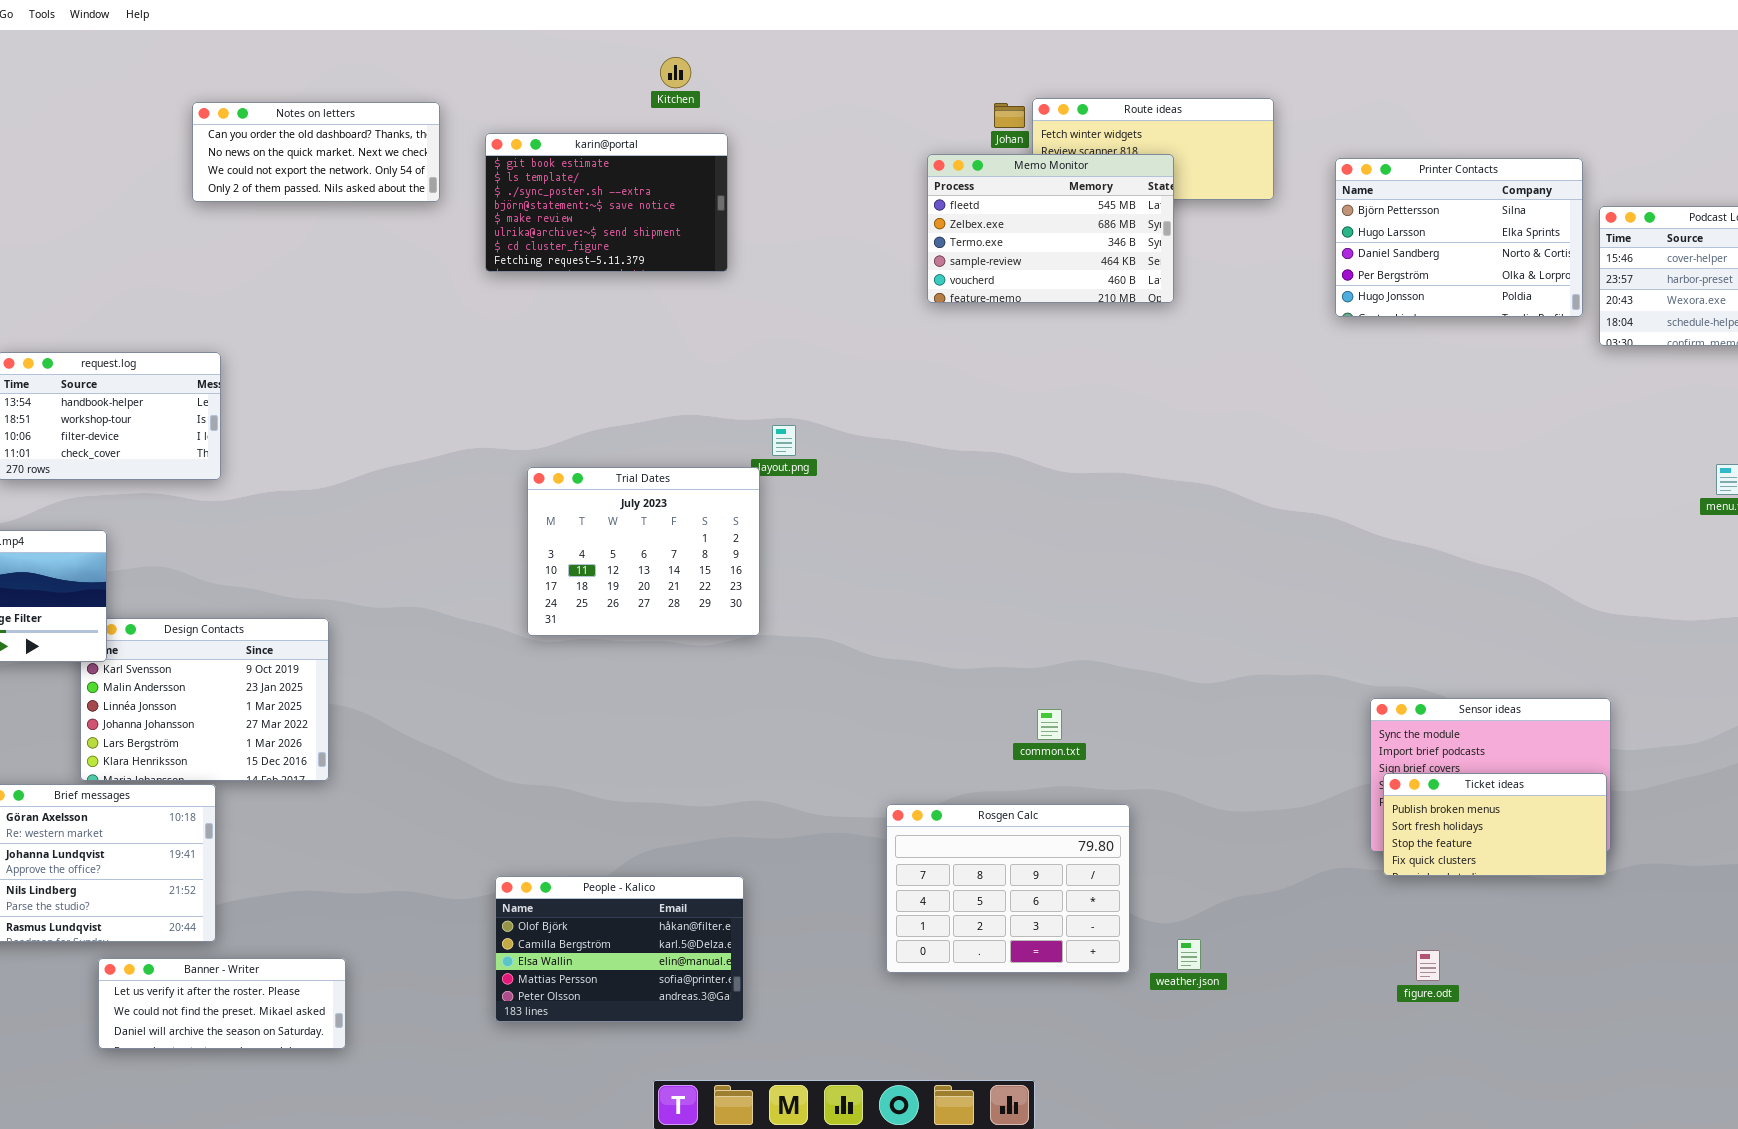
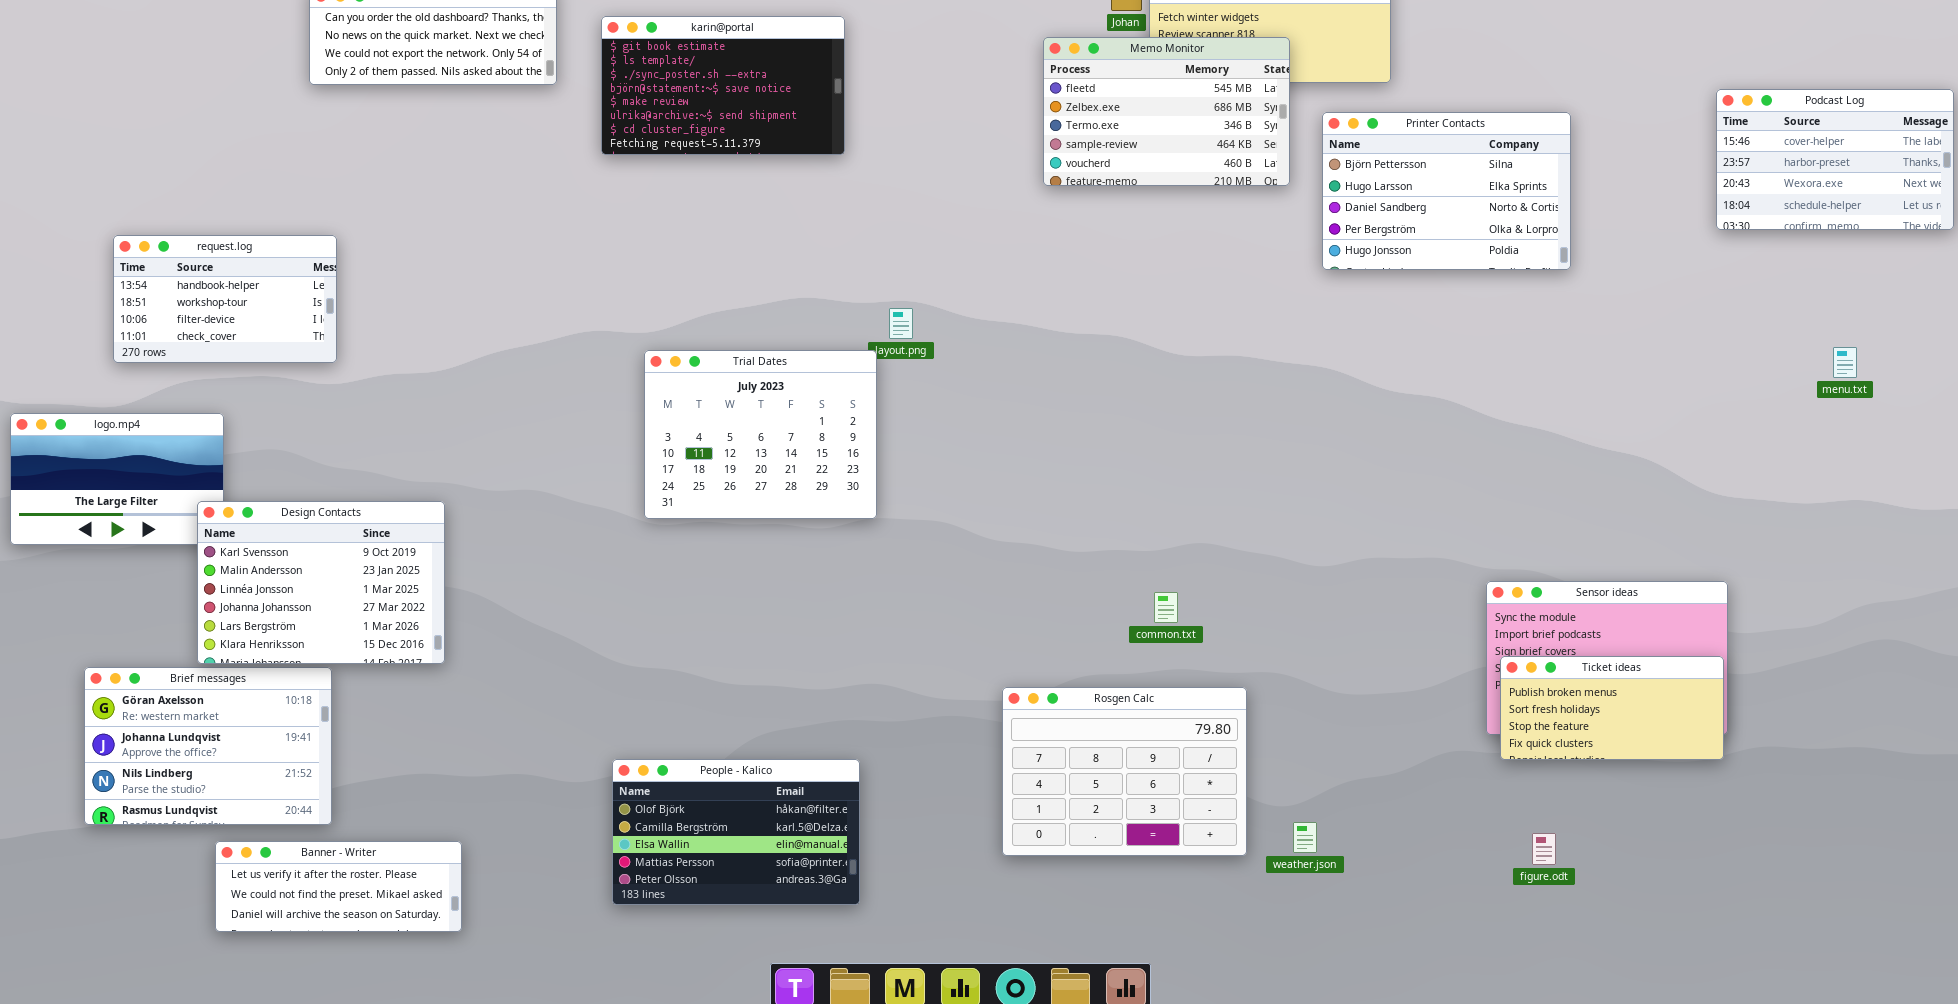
Printer Contacts: [1335,158,1583,317] -> [1322,112,1571,270], moved
Design Contacts: [80,618,329,781] -> [197,501,445,664], raised

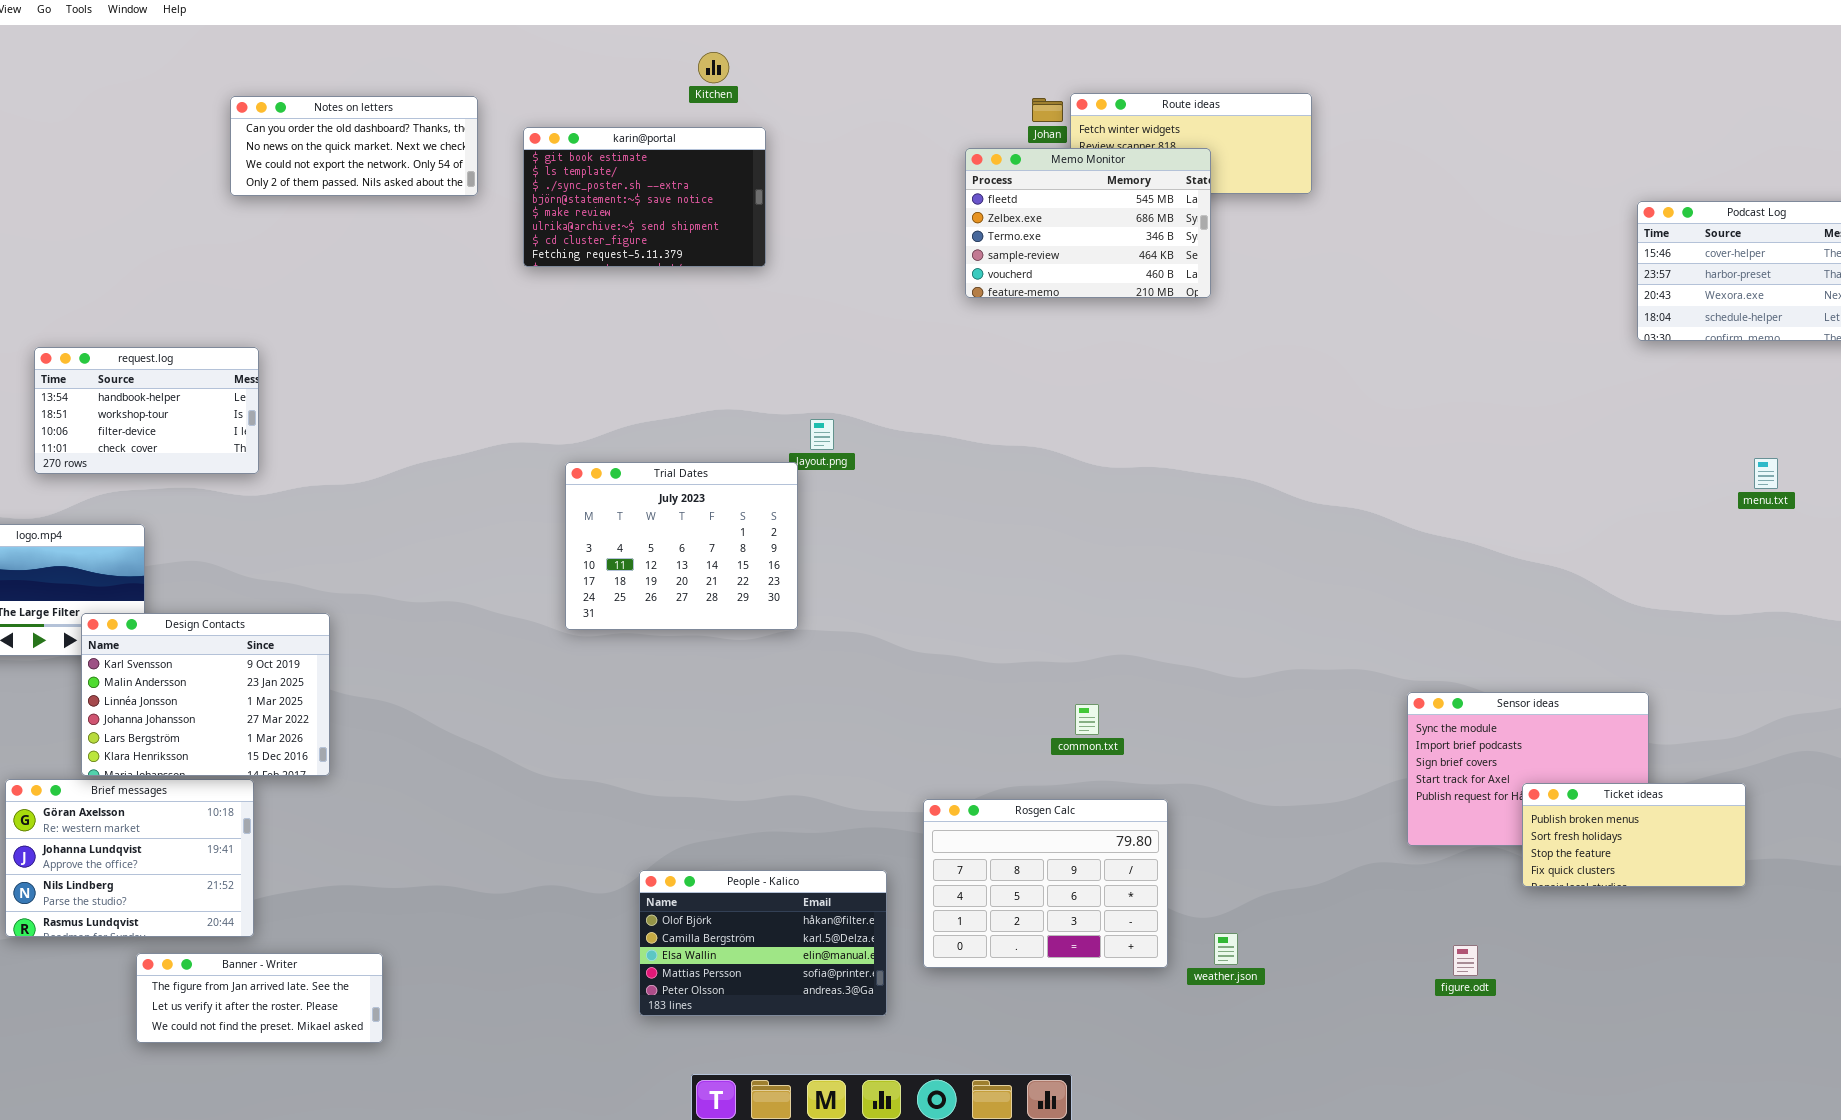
Printer Contacts: [1322,112,1571,270] -> none, closed
Design Contacts: [197,501,445,664] -> [81,613,330,776], moved
Ticket ideas: [1500,656,1724,760] -> [1522,783,1746,887], moved
People - Kalico: [612,759,860,905] -> [639,870,887,1016], moved
Banner - Writer: [215,841,462,932] -> [136,953,383,1043], scrolled up 1 row

